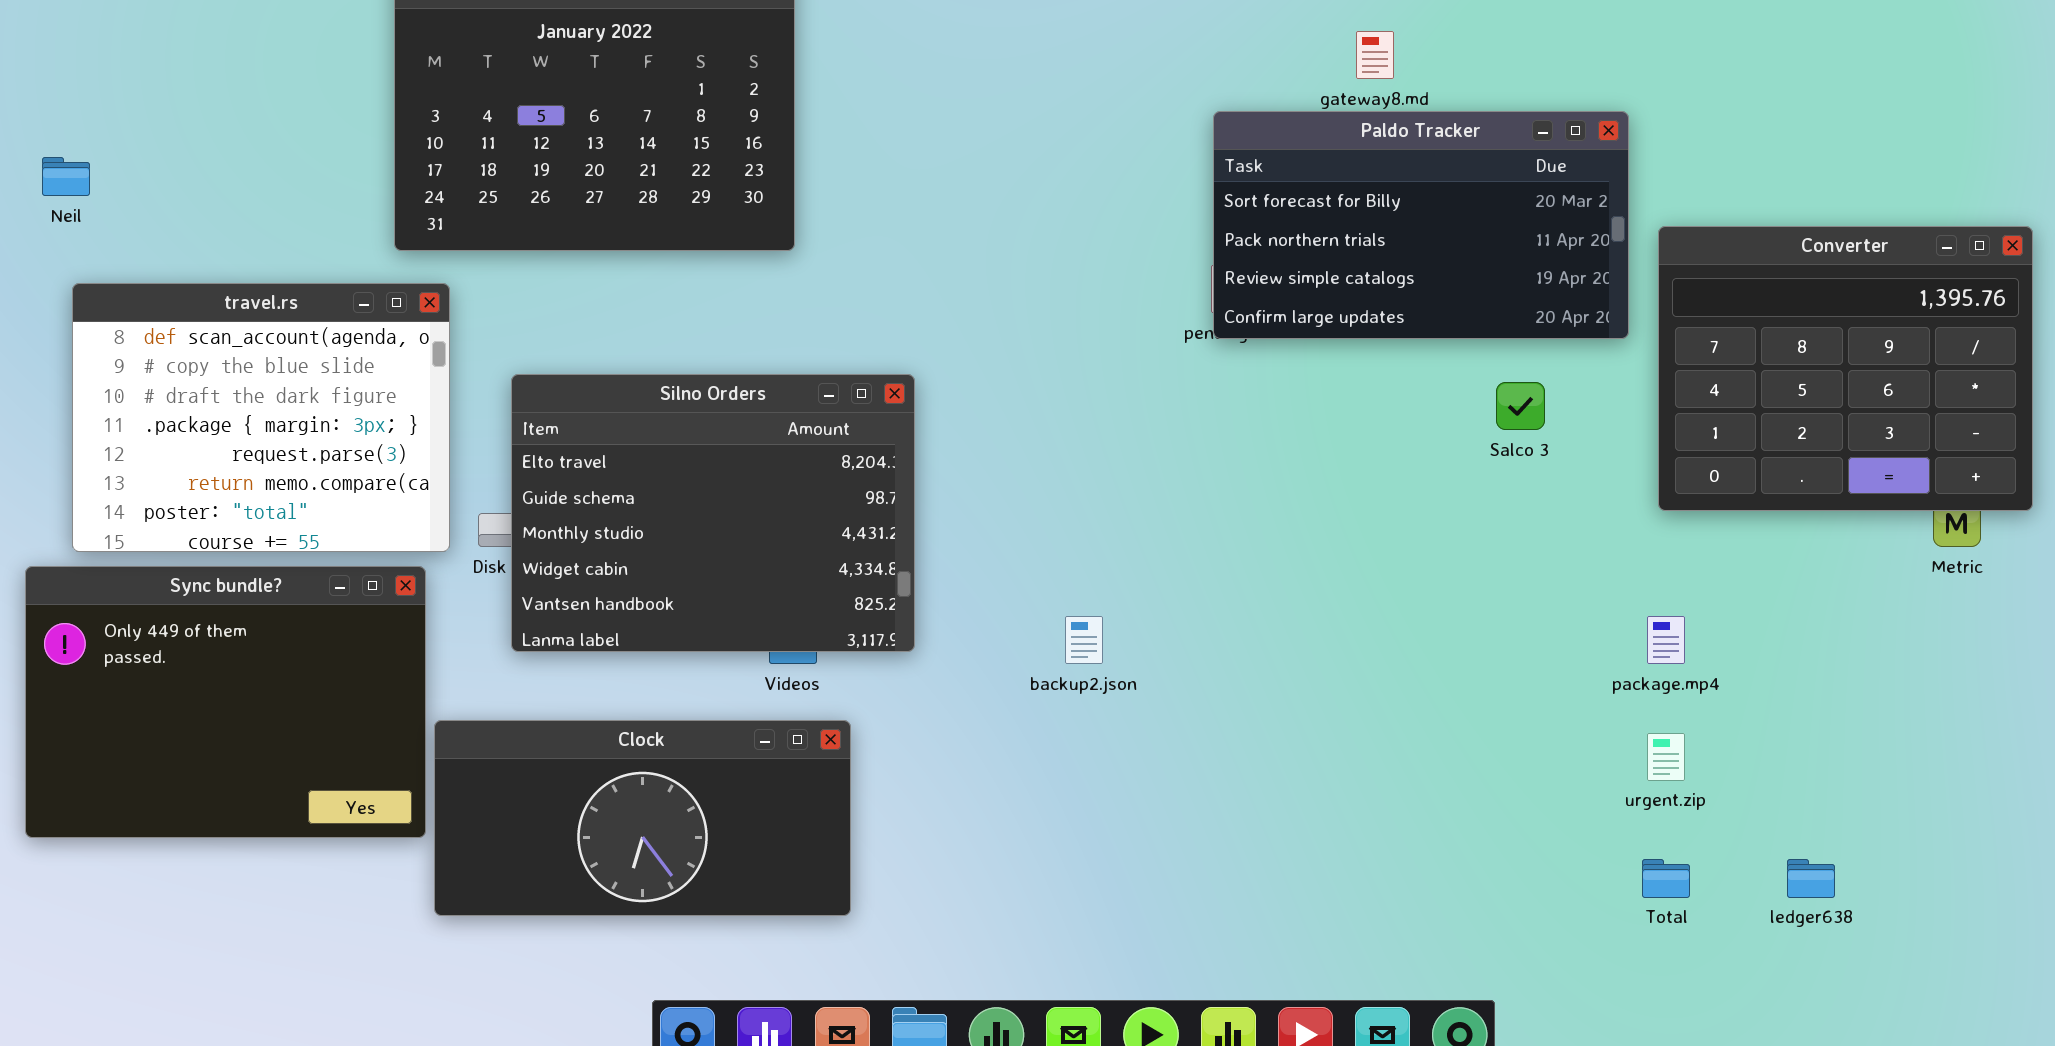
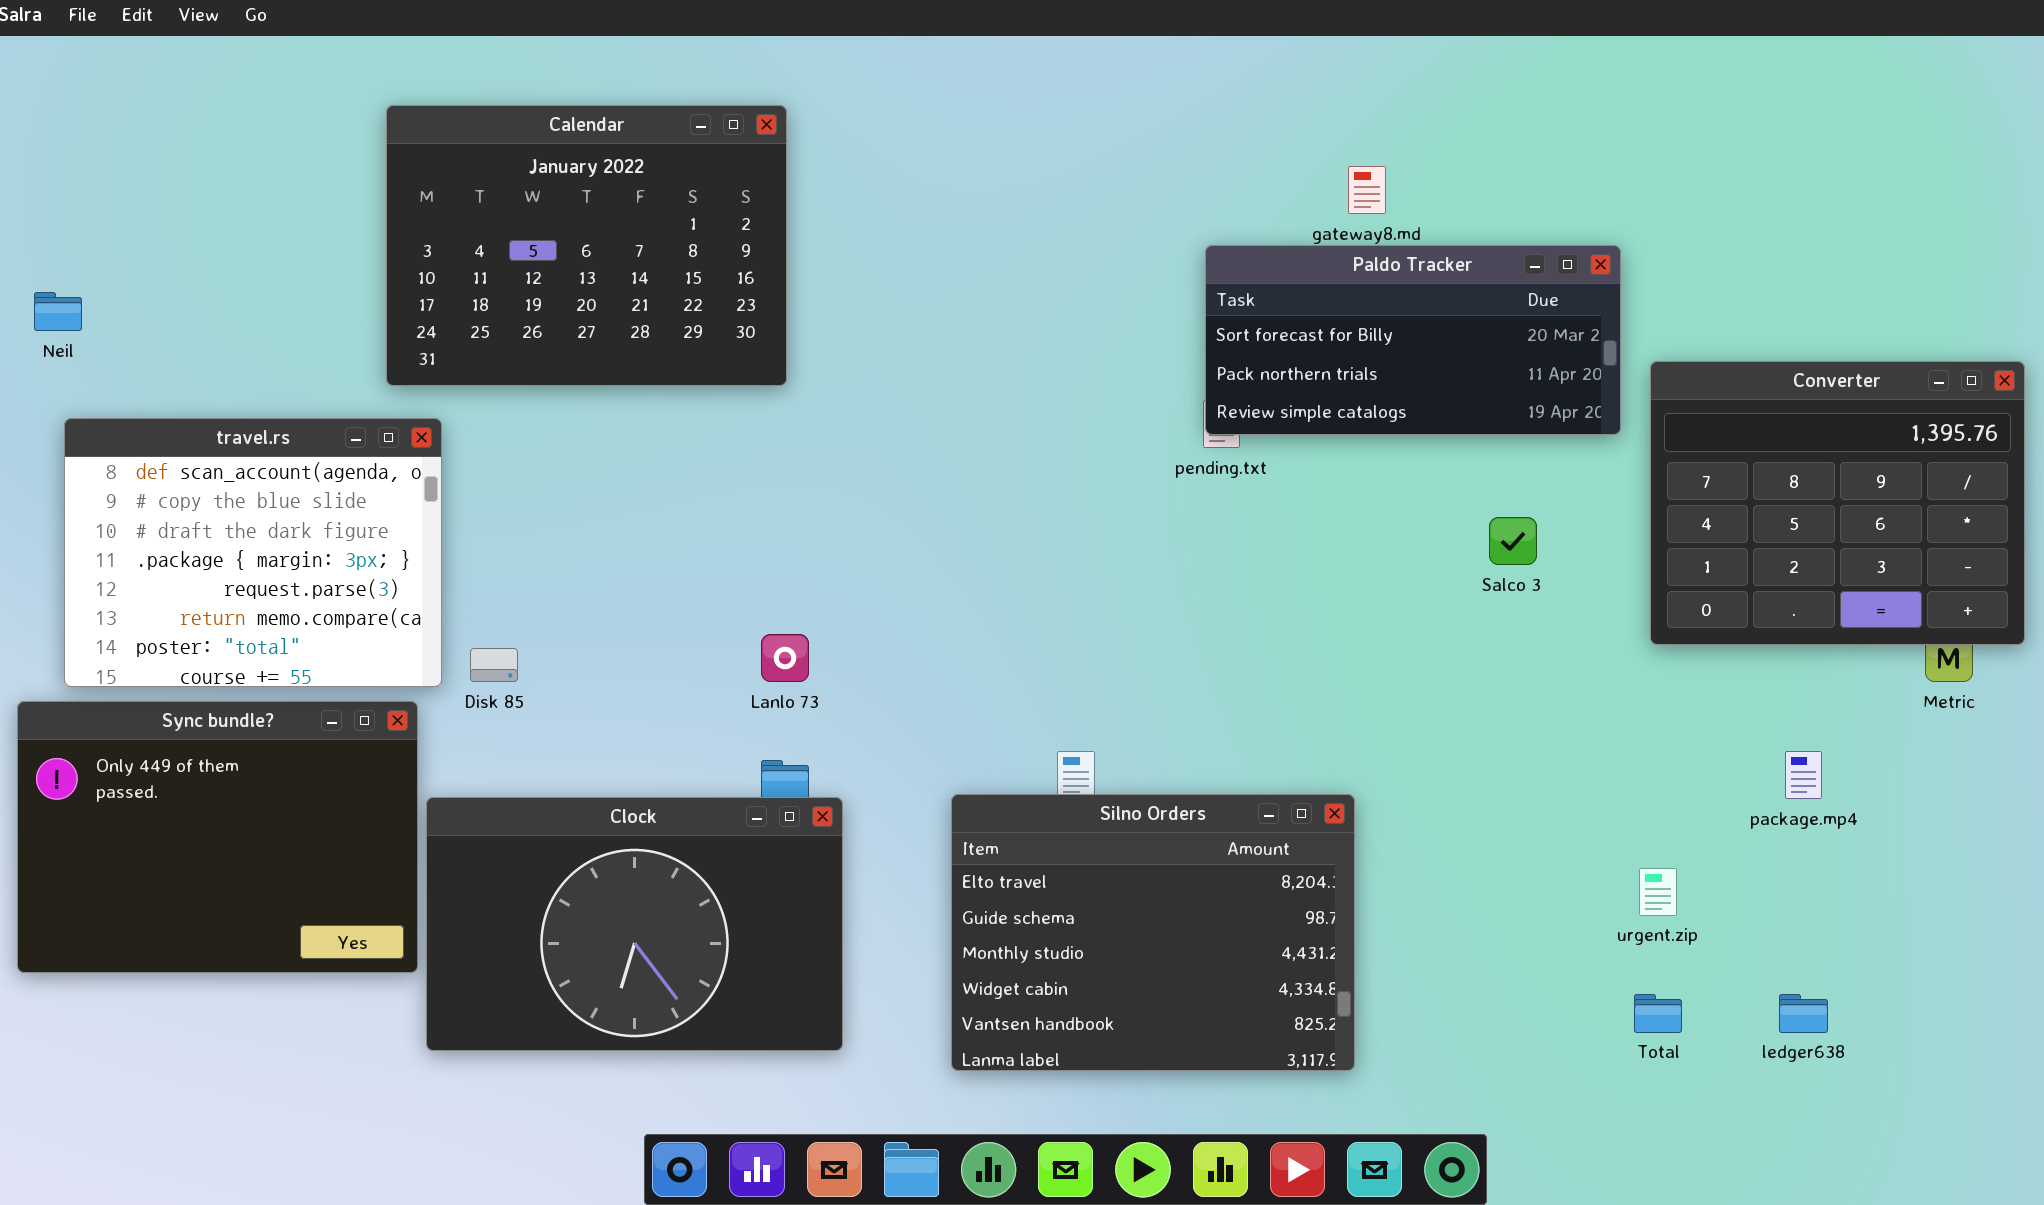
Paldo Tracker: [1213,111,1629,339] -> [1205,245,1621,435], resized
Silno Orders: [511,374,915,652] -> [951,794,1355,1071], moved
package.mp4: [1647,616,1685,664] -> [1785,751,1822,799], moved
Clock: [434,720,851,916] -> [426,797,843,1051], resized

